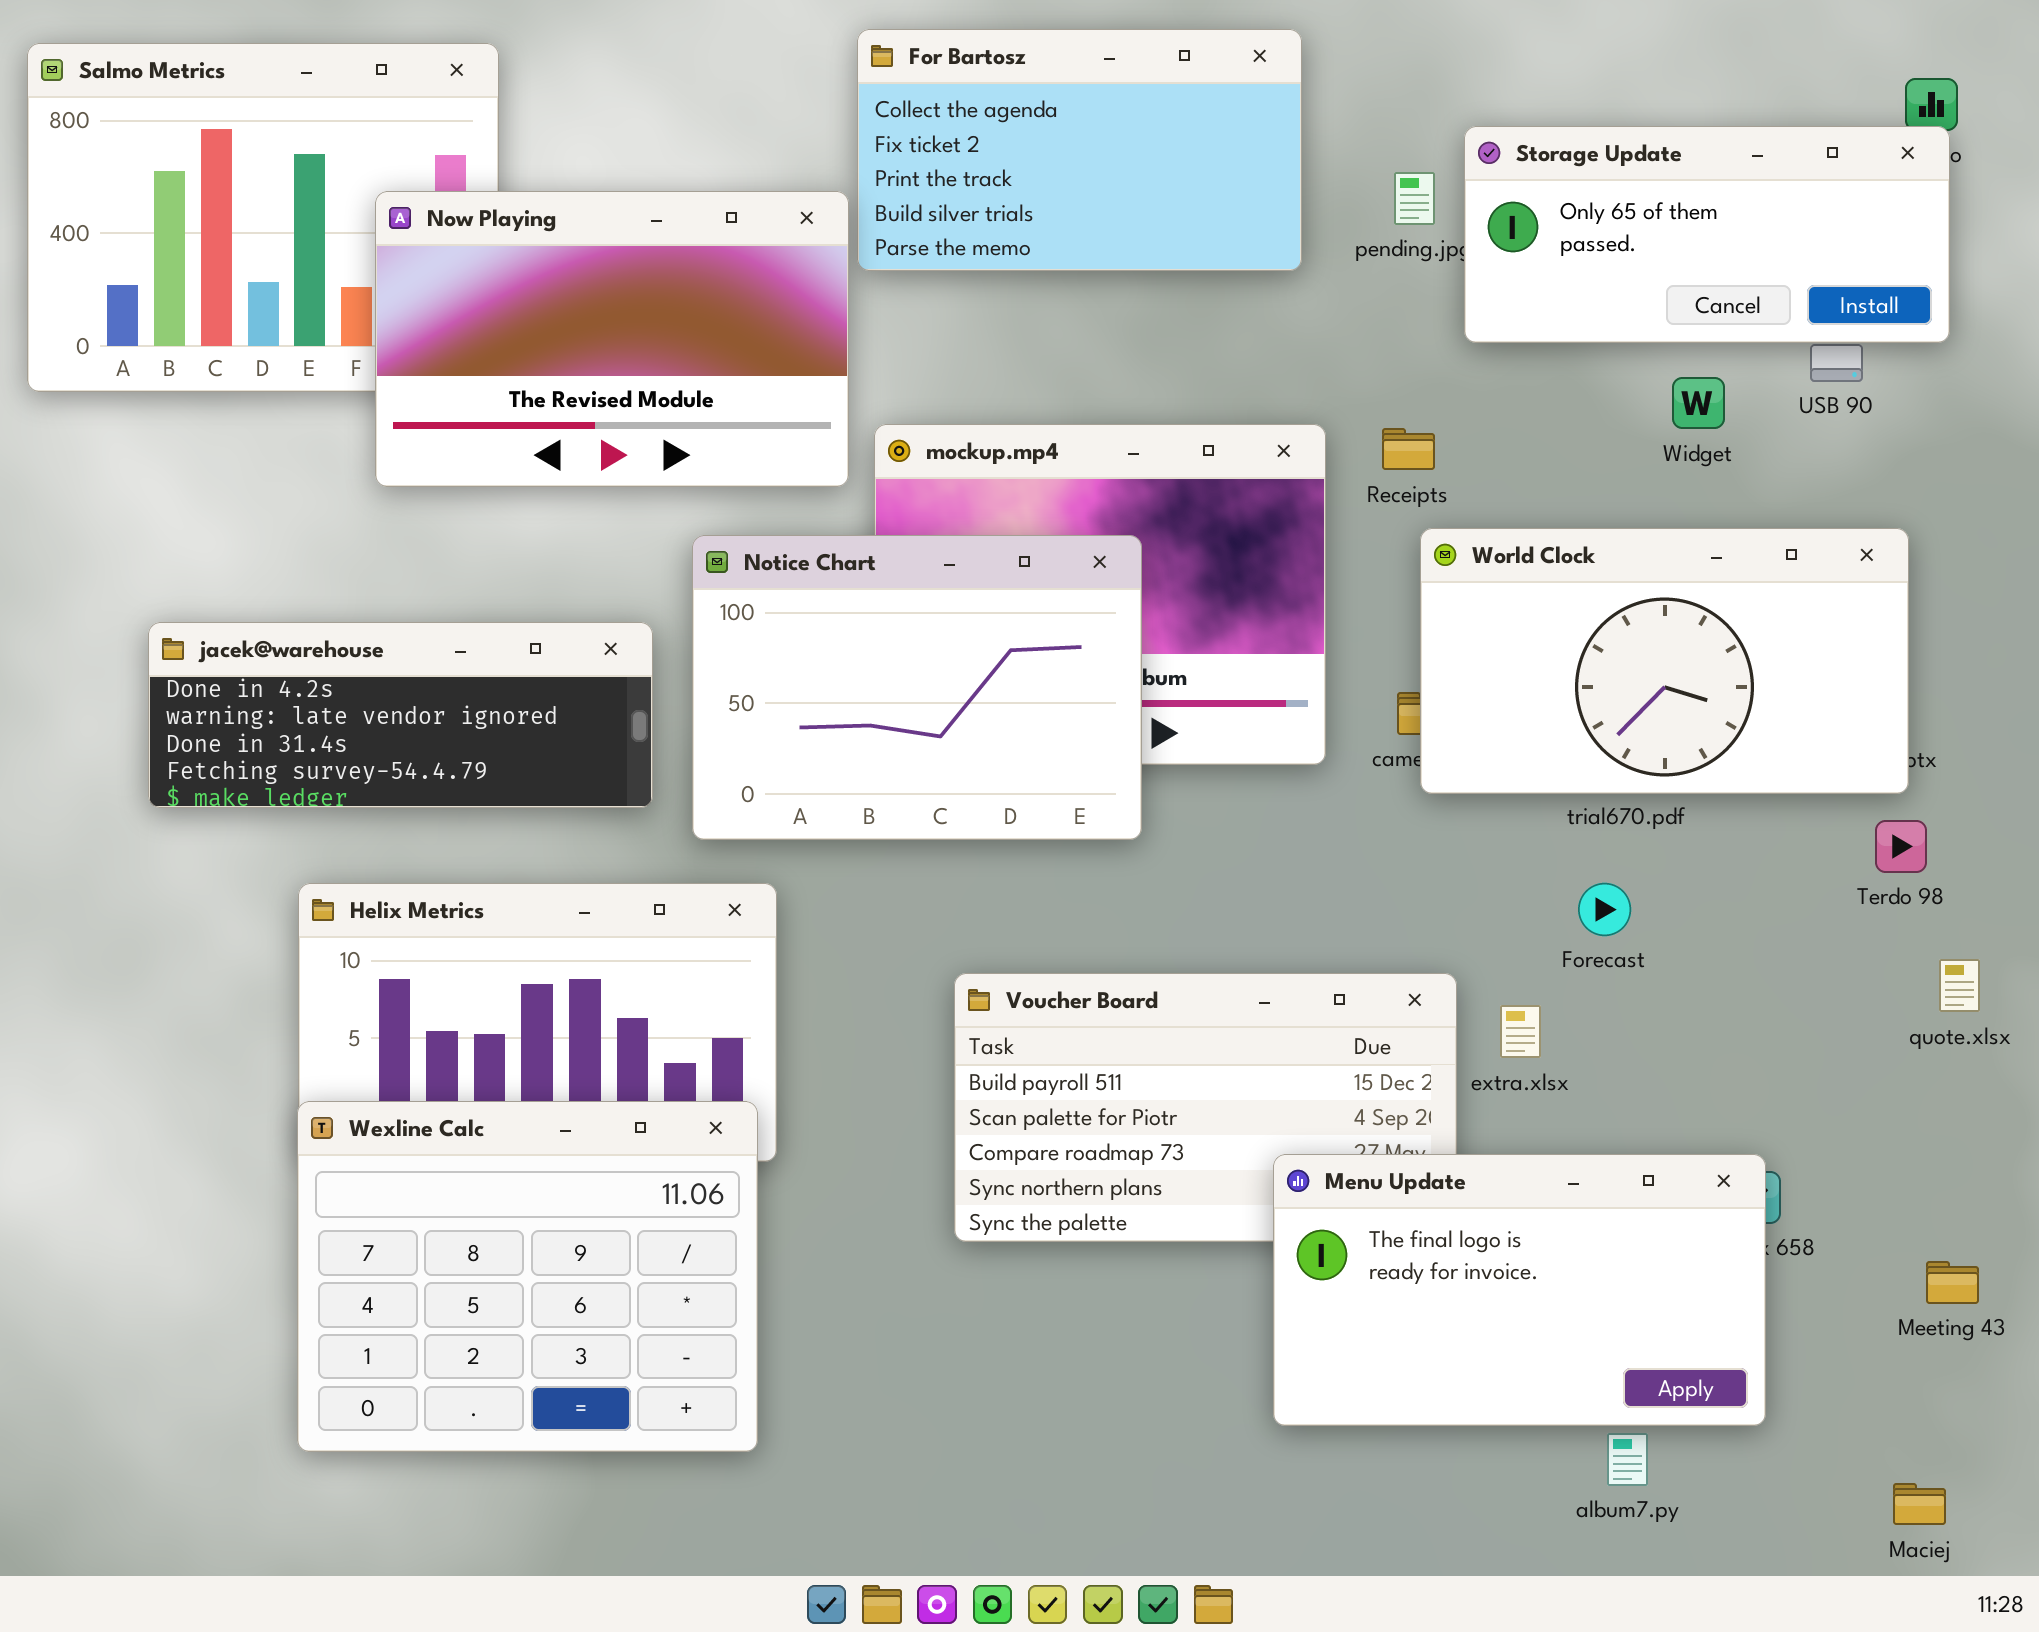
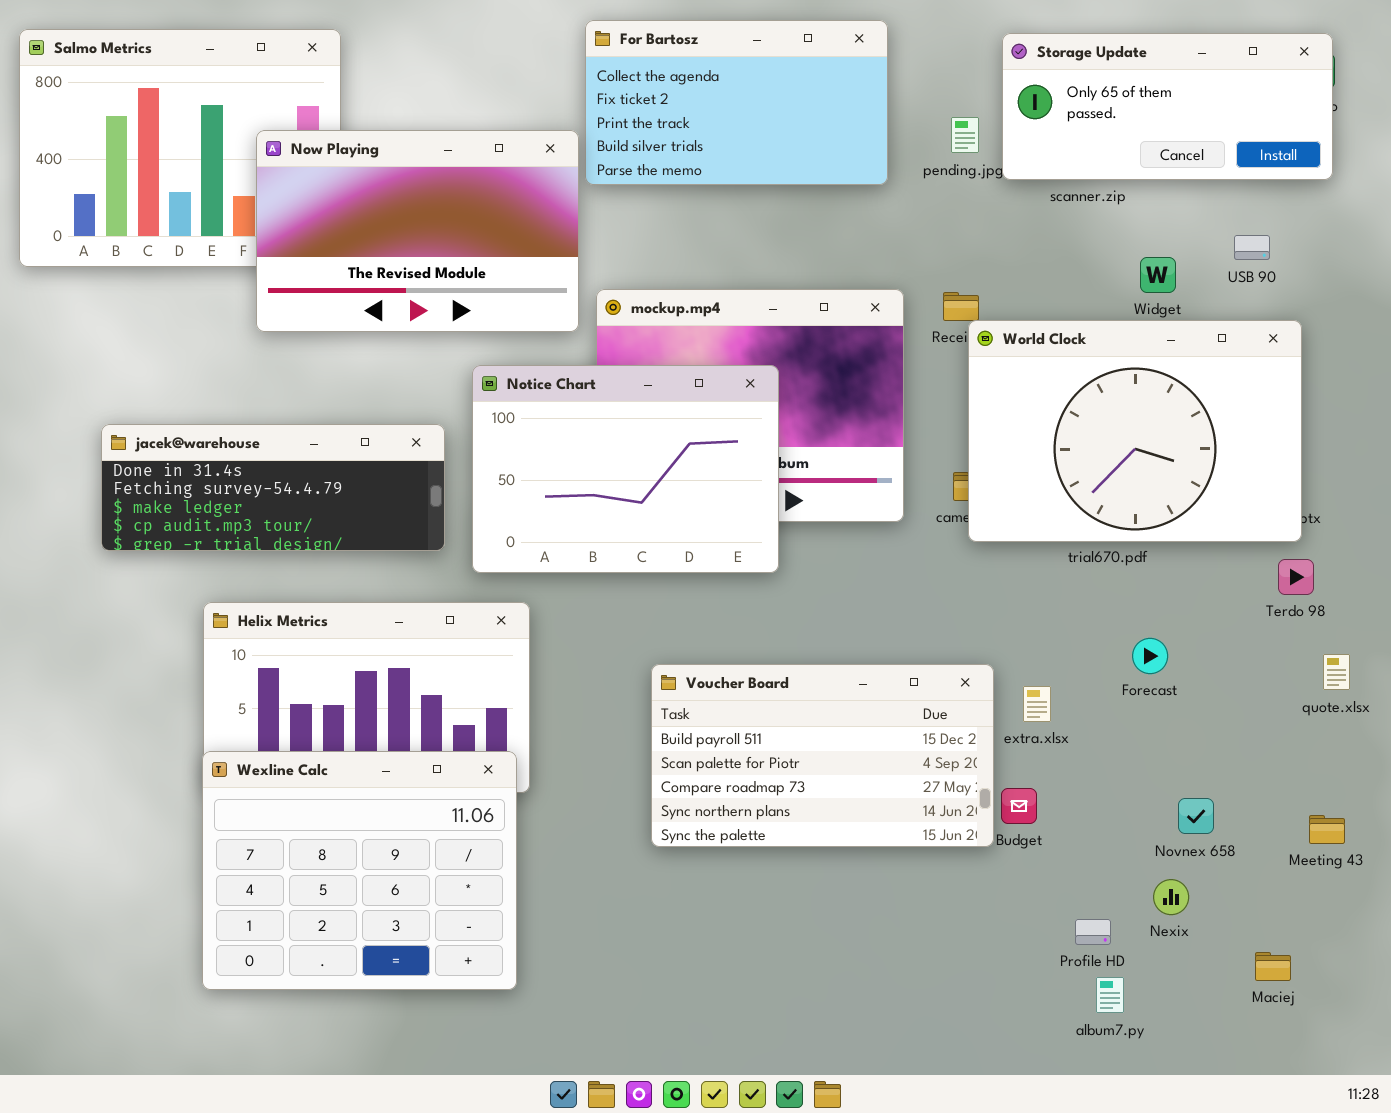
Storage Update: [1464,126,1950,343] -> [1002,33,1333,180], moved
World Clock: [1420,528,1909,794] -> [968,320,1302,542], resized
jacek@warehouse: [148,622,653,808] -> [101,424,445,551], scrolled down 2 rows
Forecast: [1578,883,1631,936] -> [1132,638,1168,674], moved
Menu Update: [1273,1154,1766,1426] -> none, closed
Meeting 43: [1926,1261,1979,1304] -> [1309,815,1345,844], moved
Maciej: [1893,1483,1946,1525] -> [1255,952,1291,981], moved

